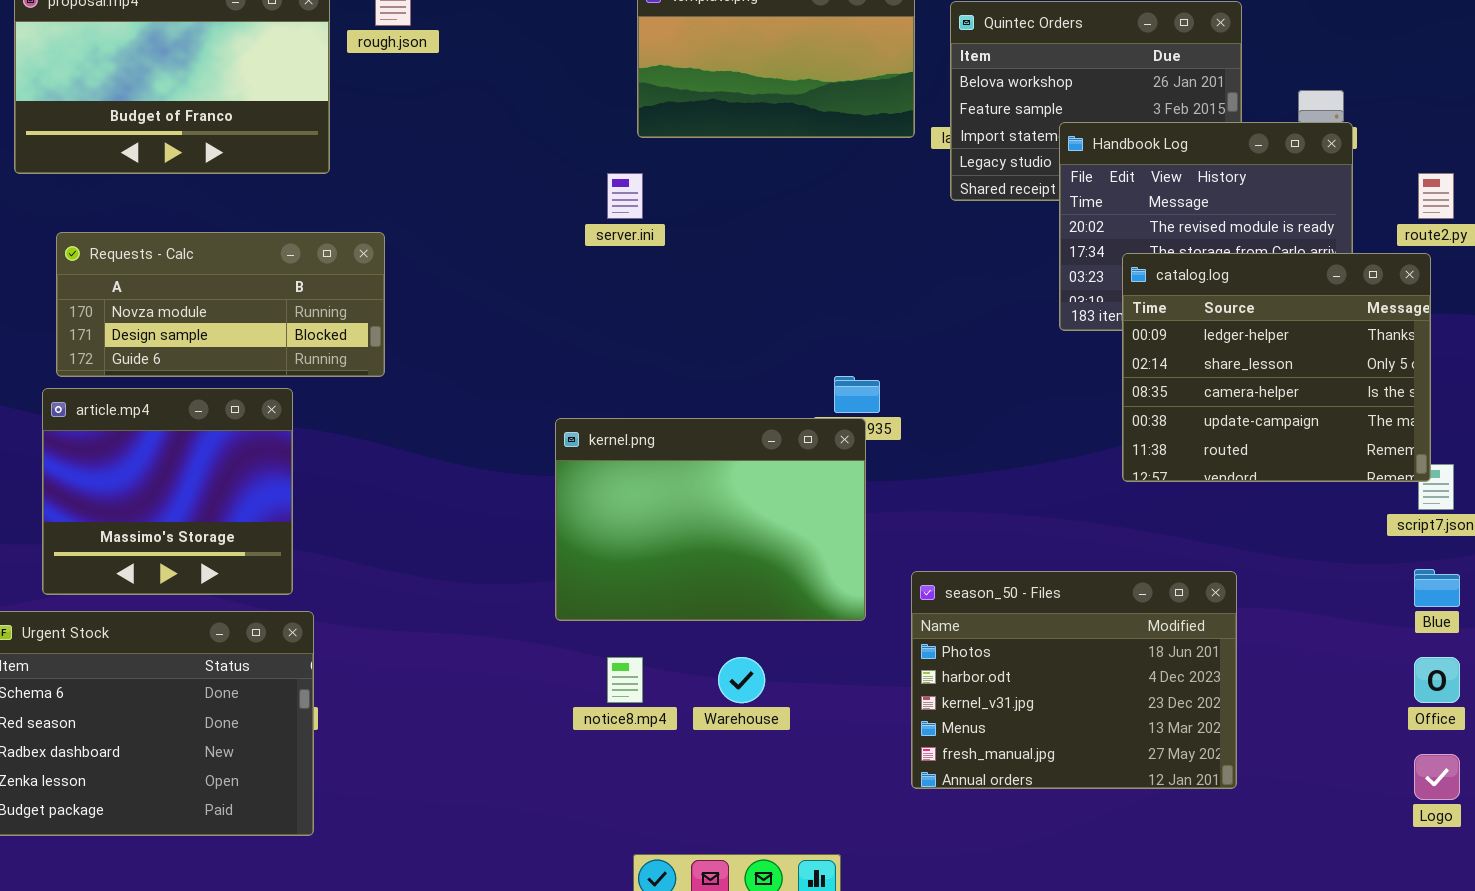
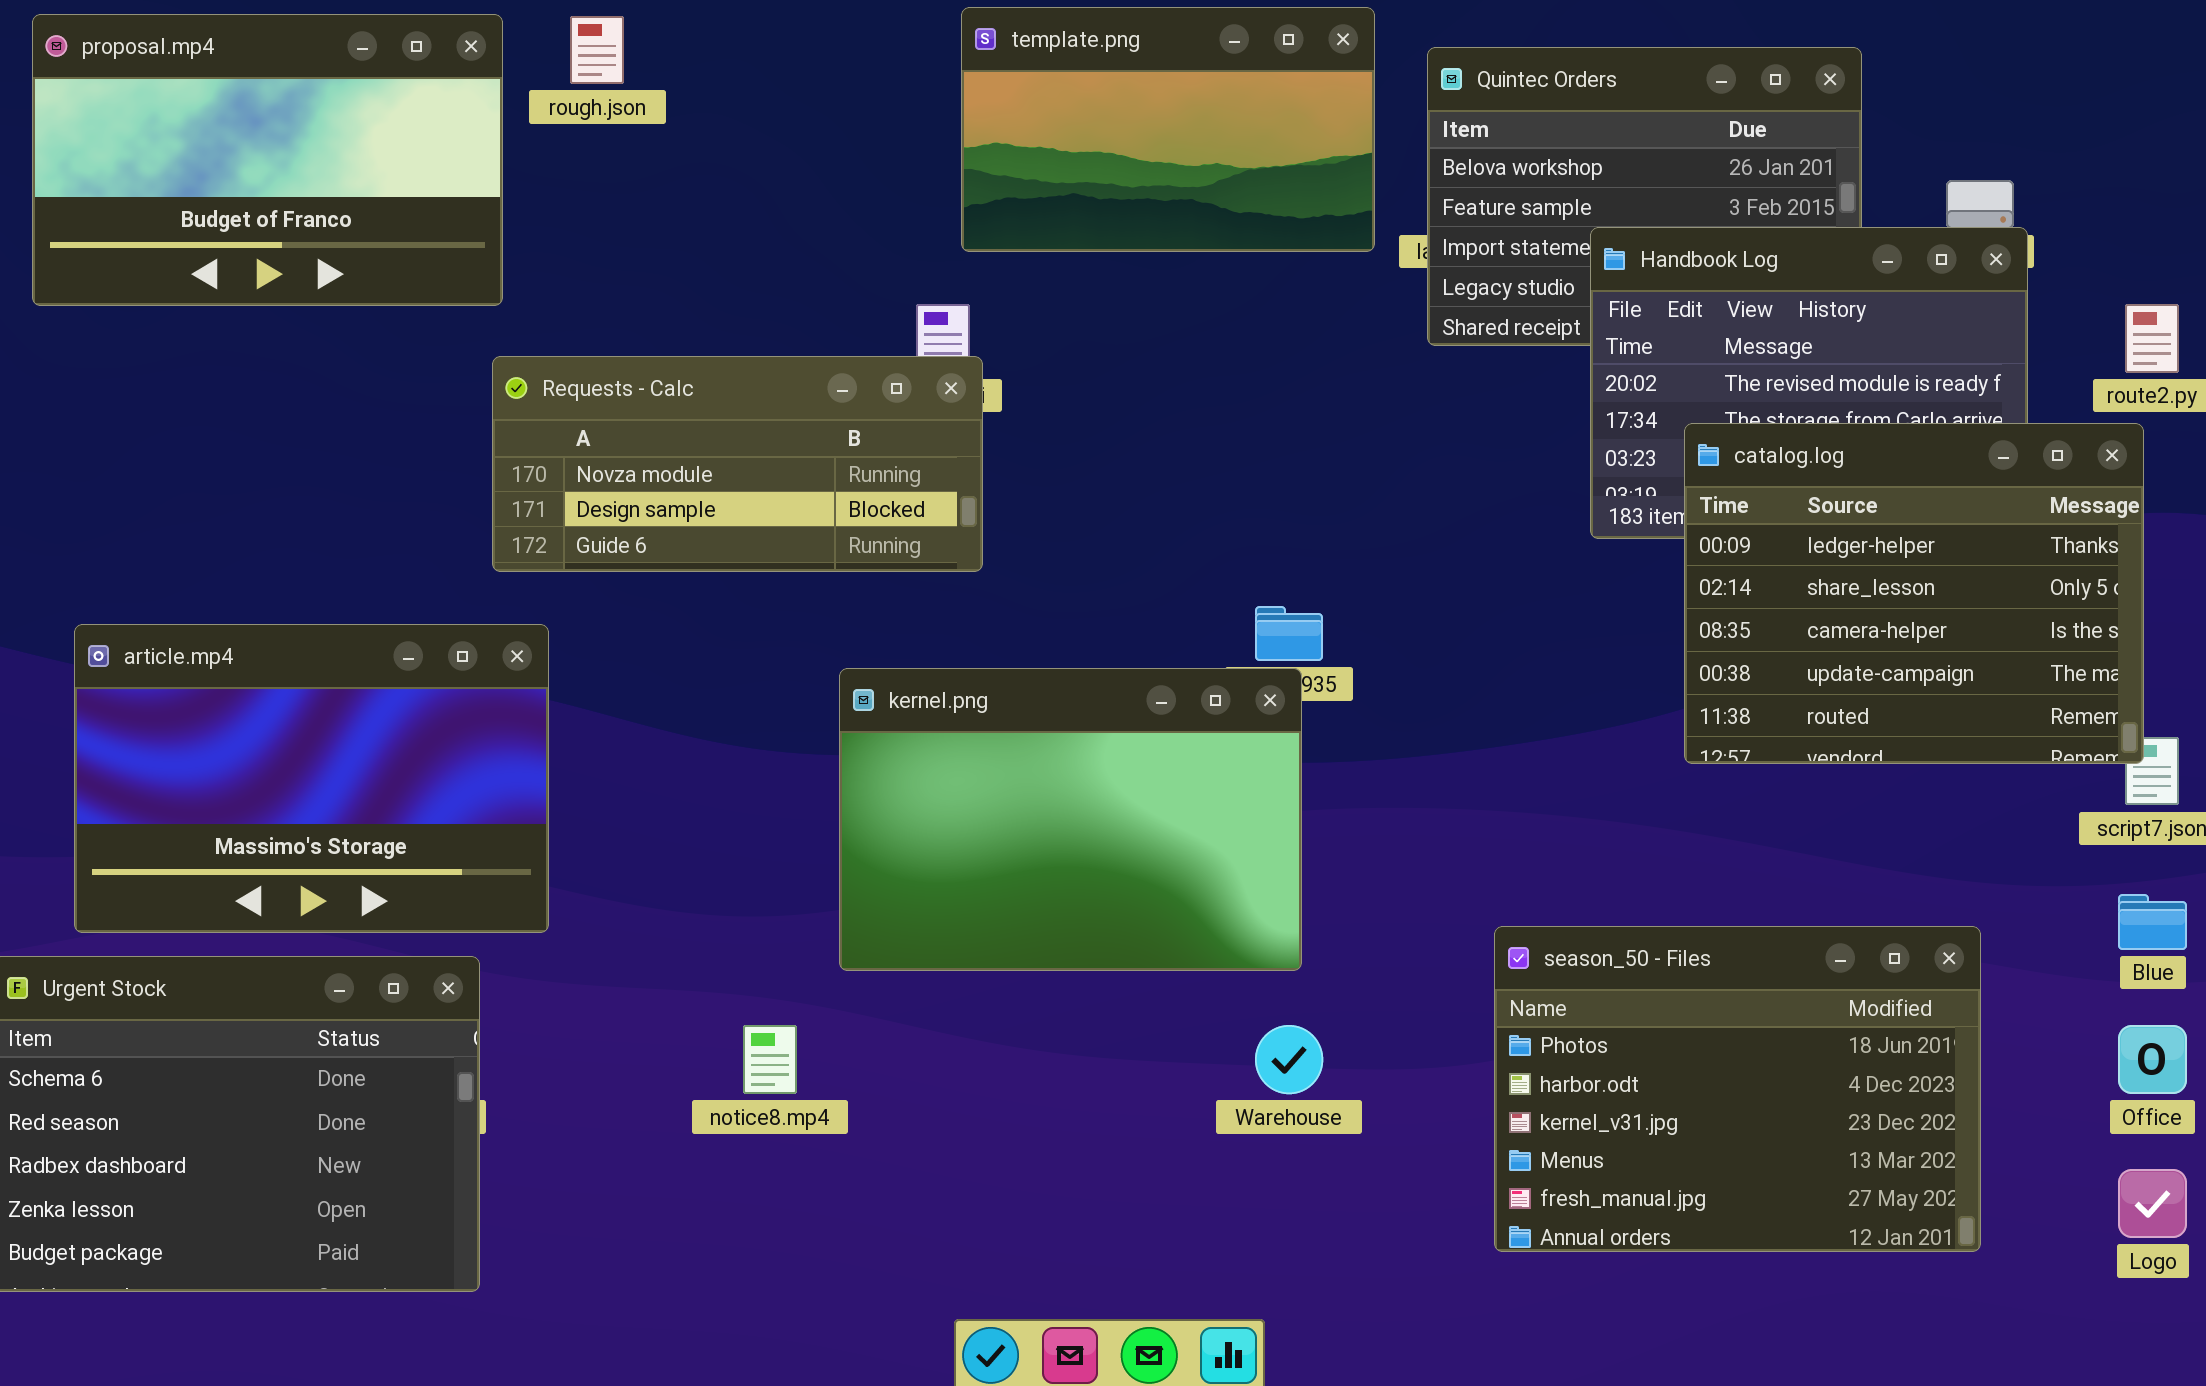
Requests - Calc: [56,232,385,377] -> [492,356,983,572], moved
article.mp4: [42,388,293,595] -> [74,624,549,933], resized
season_50 - Files: [911,571,1237,789] -> [1494,926,1981,1252], moved
notice8.mp4: [607,657,643,703] -> [743,1025,797,1094], moved
Warehouse: [718,657,765,703] -> [1255,1025,1323,1094], moved

